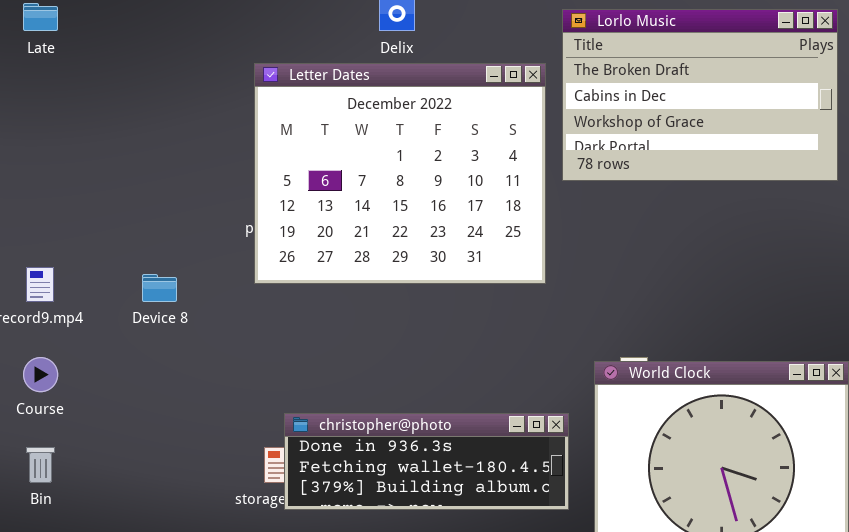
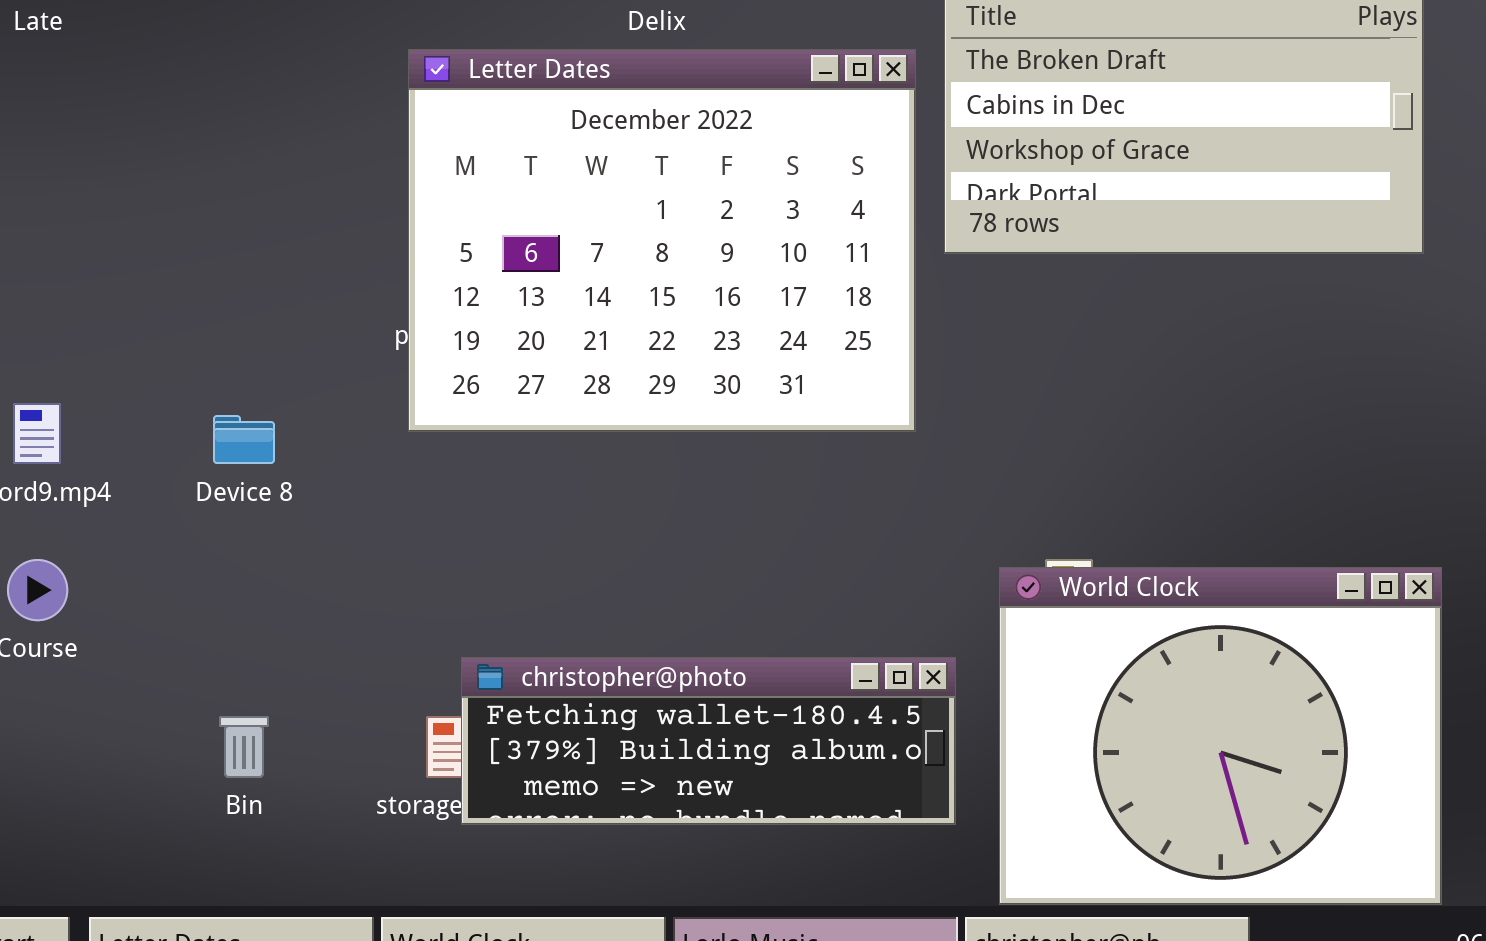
christopher@photo: [284,413,569,510] -> [461,657,956,825], scrolled down 1 row
Bin: [26,447,55,483] -> [219,716,269,778], moved

